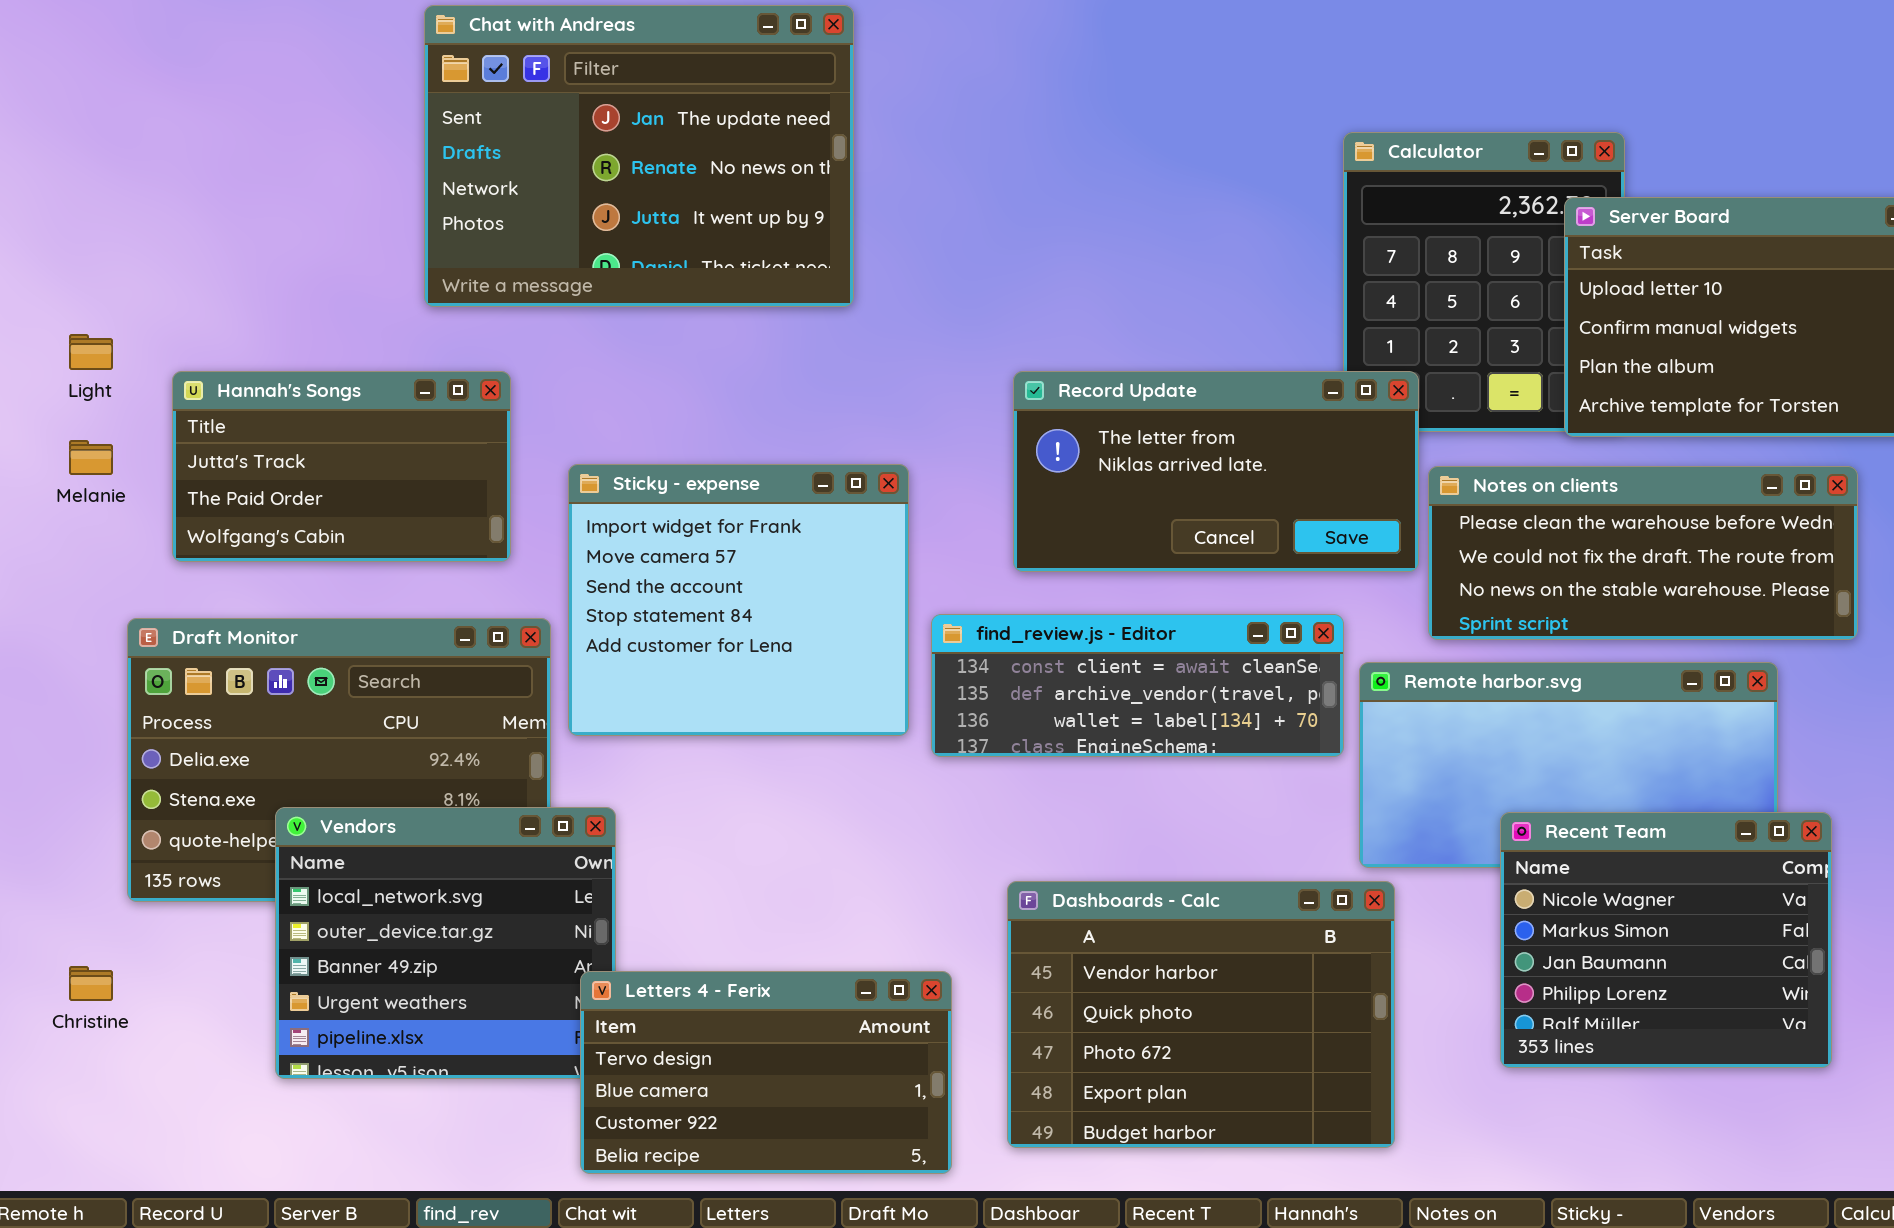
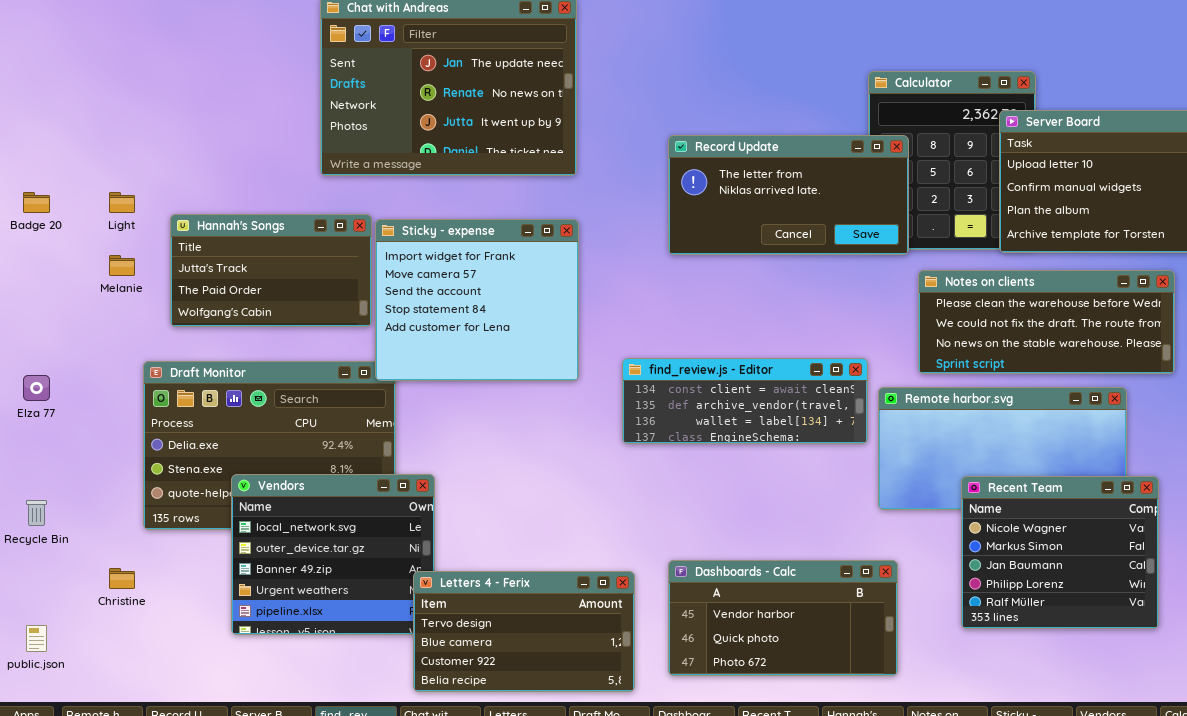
Record Update: [1013,371,1419,572] -> [668,135,909,255], moved
Sticky - expense: [568,464,909,736] -> [375,219,579,381], moved
Dashboards - Calc: [1007,881,1395,1148] -> [668,560,898,676], resized

